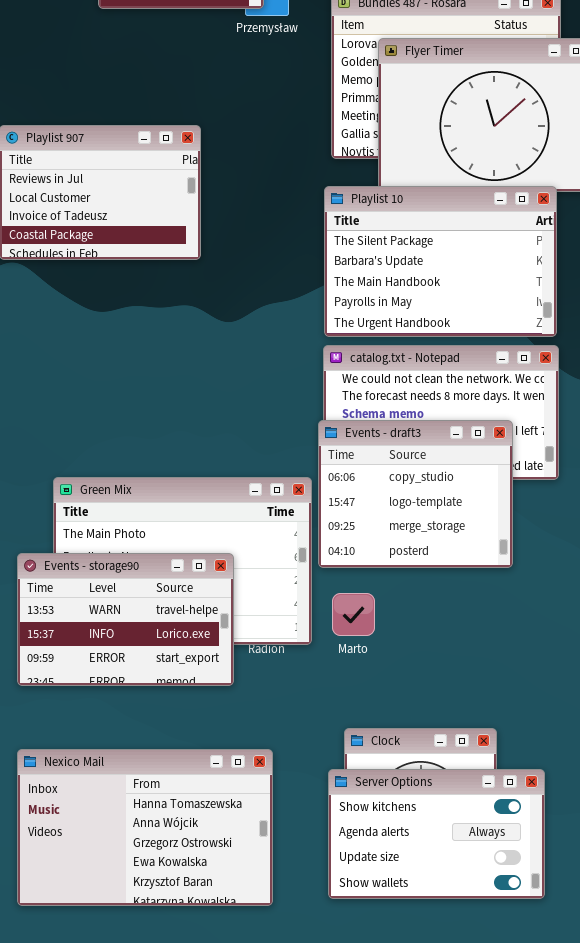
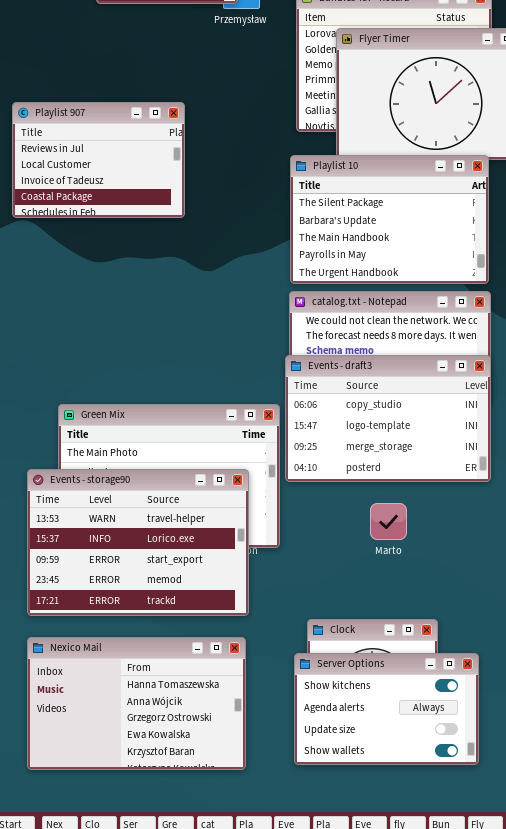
Events - draft3: [318,420,513,568] -> [285,355,491,482], resized
Events - storage90: [17,553,234,686] -> [27,469,249,616], resized
Marto: [332,593,375,636] -> [370,503,407,540], moved

